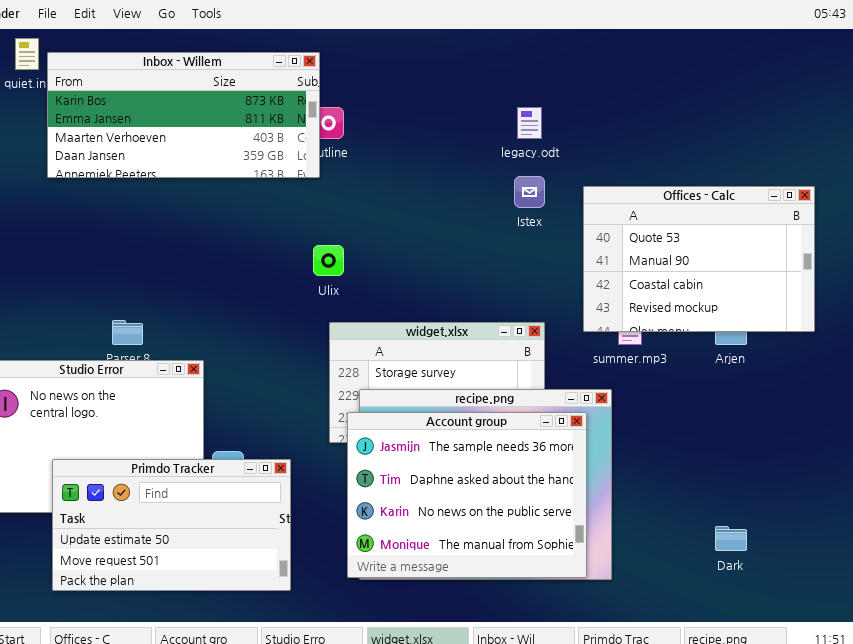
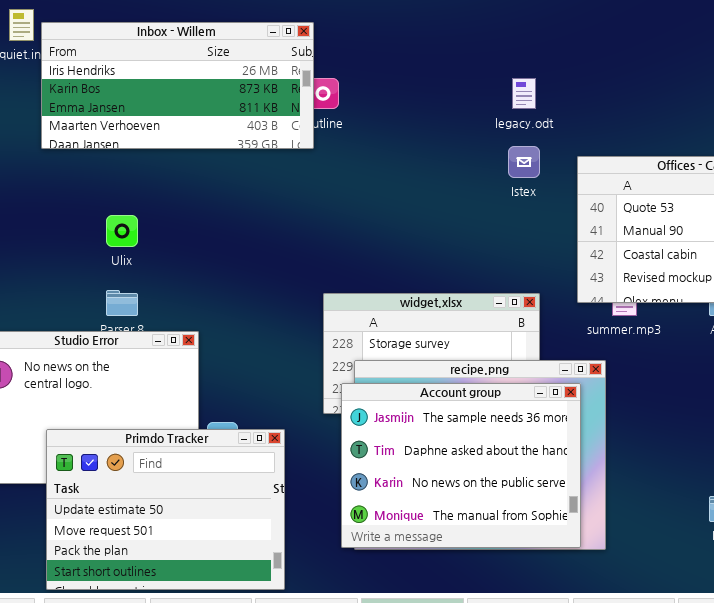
Inbox - Willem: [47,52,320,178] -> [41,22,314,149], scrolled up 1 row
Ulix: [313,245,344,276] -> [106,215,138,247], moved
Primdo Tracker: [52,459,291,591] -> [46,429,285,590], resized

